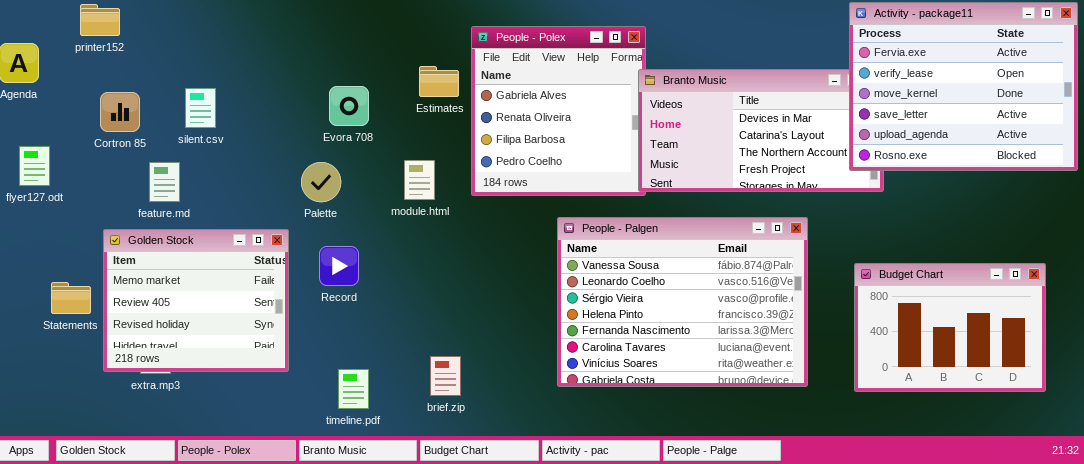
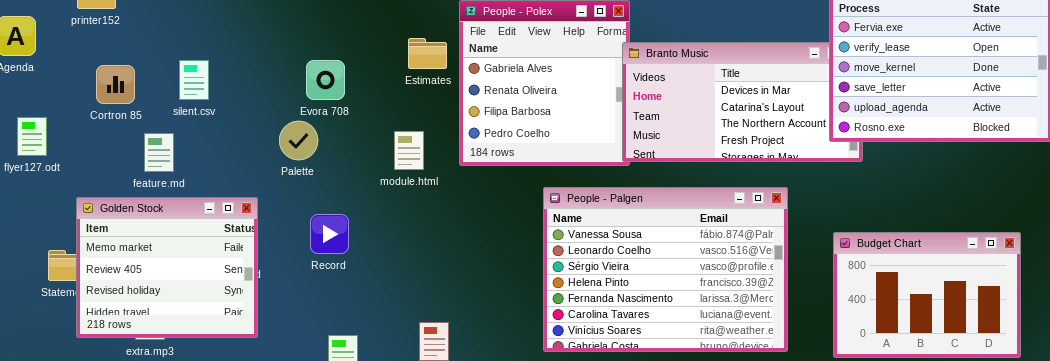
Evora 708: [329,86,369,126] -> [306,60,345,100], moved
Palette: [301,162,341,202] -> [279,121,318,160], moved
Golden Stock: [103,229,289,372] -> [76,197,258,338], moved

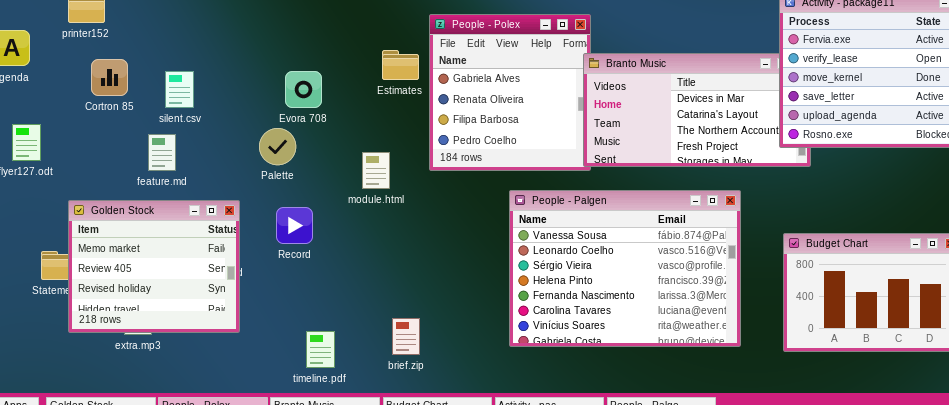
Cortron 85: [96,65,135,104] -> [91,59,128,96], moved
module.html: [394,131,424,170] -> [362,152,390,189], moved
feature.md: [144,133,174,172] -> [148,134,176,171], moved
Record: [310,214,349,254] -> [276,207,313,244], moved

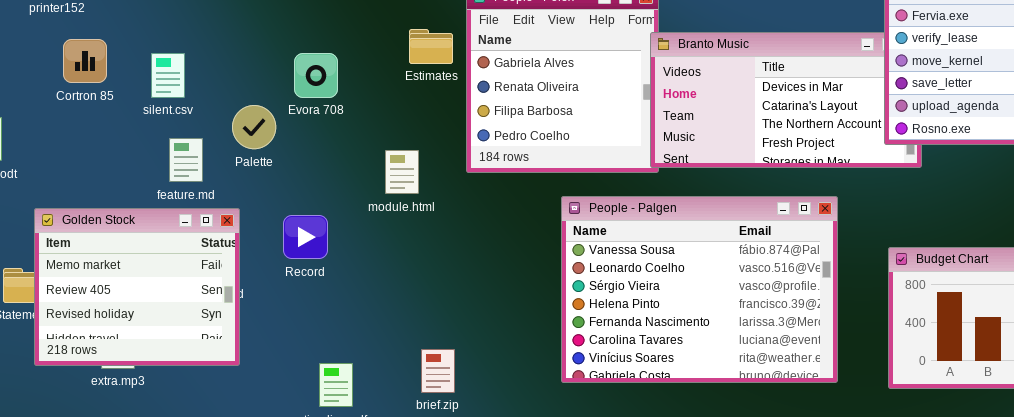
Palette: [259,128,296,165] -> [232,105,276,149], moved
feature.md: [148,134,176,171] -> [169,138,203,182], moved

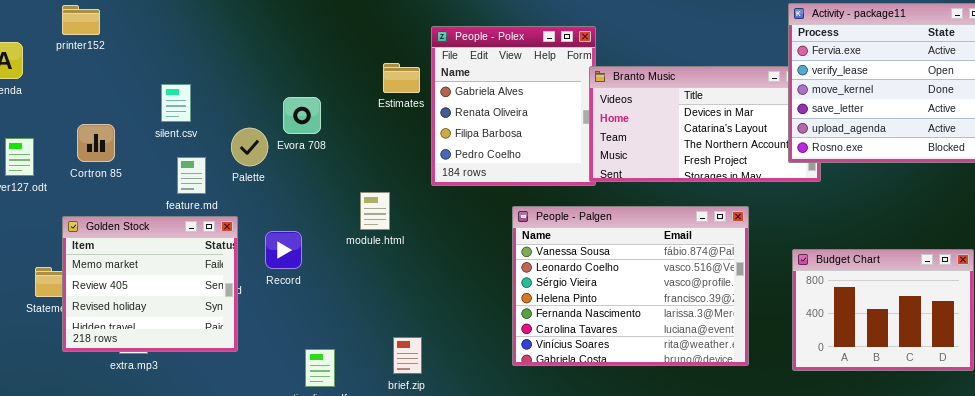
Cortron 85: [63,39,107,83] -> [77,124,115,162], moved
Evora 708: [294,53,338,98] -> [283,97,321,134], moved
module.html: [385,150,419,194] -> [360,192,390,230], moved
Record: [283,215,328,259] -> [265,231,302,269], moved

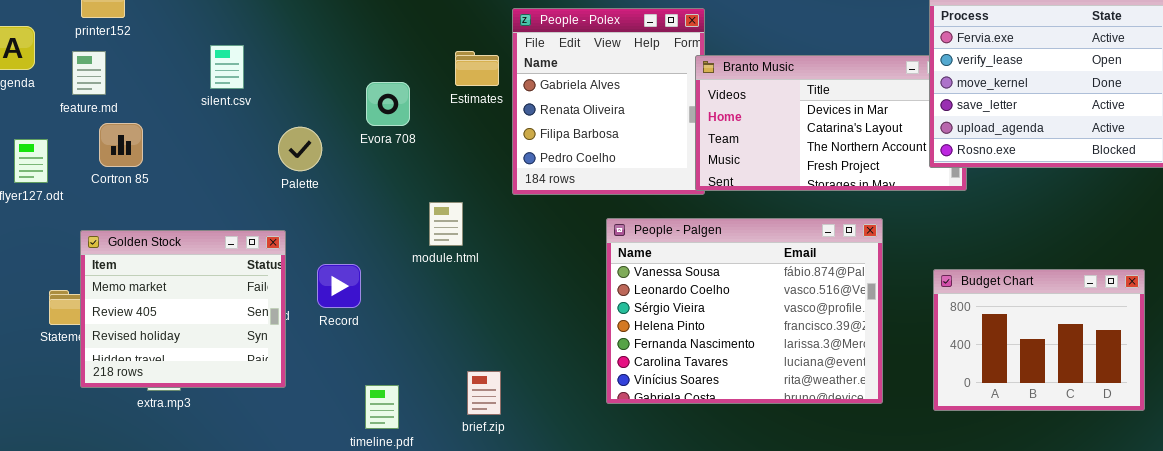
silent.csv: [161,84,191,122] -> [210,45,244,89], moved
Evora 708: [283,97,321,134] -> [366,82,410,126], moved
feature.md: [177,157,206,194] -> [72,51,106,95], moved
Record: [265,231,302,269] -> [317,264,361,308], moved

